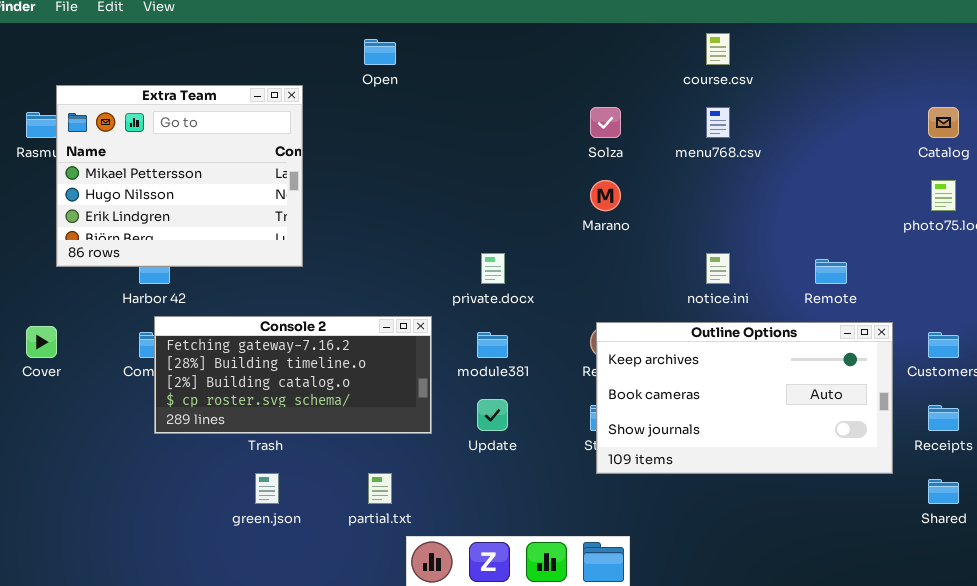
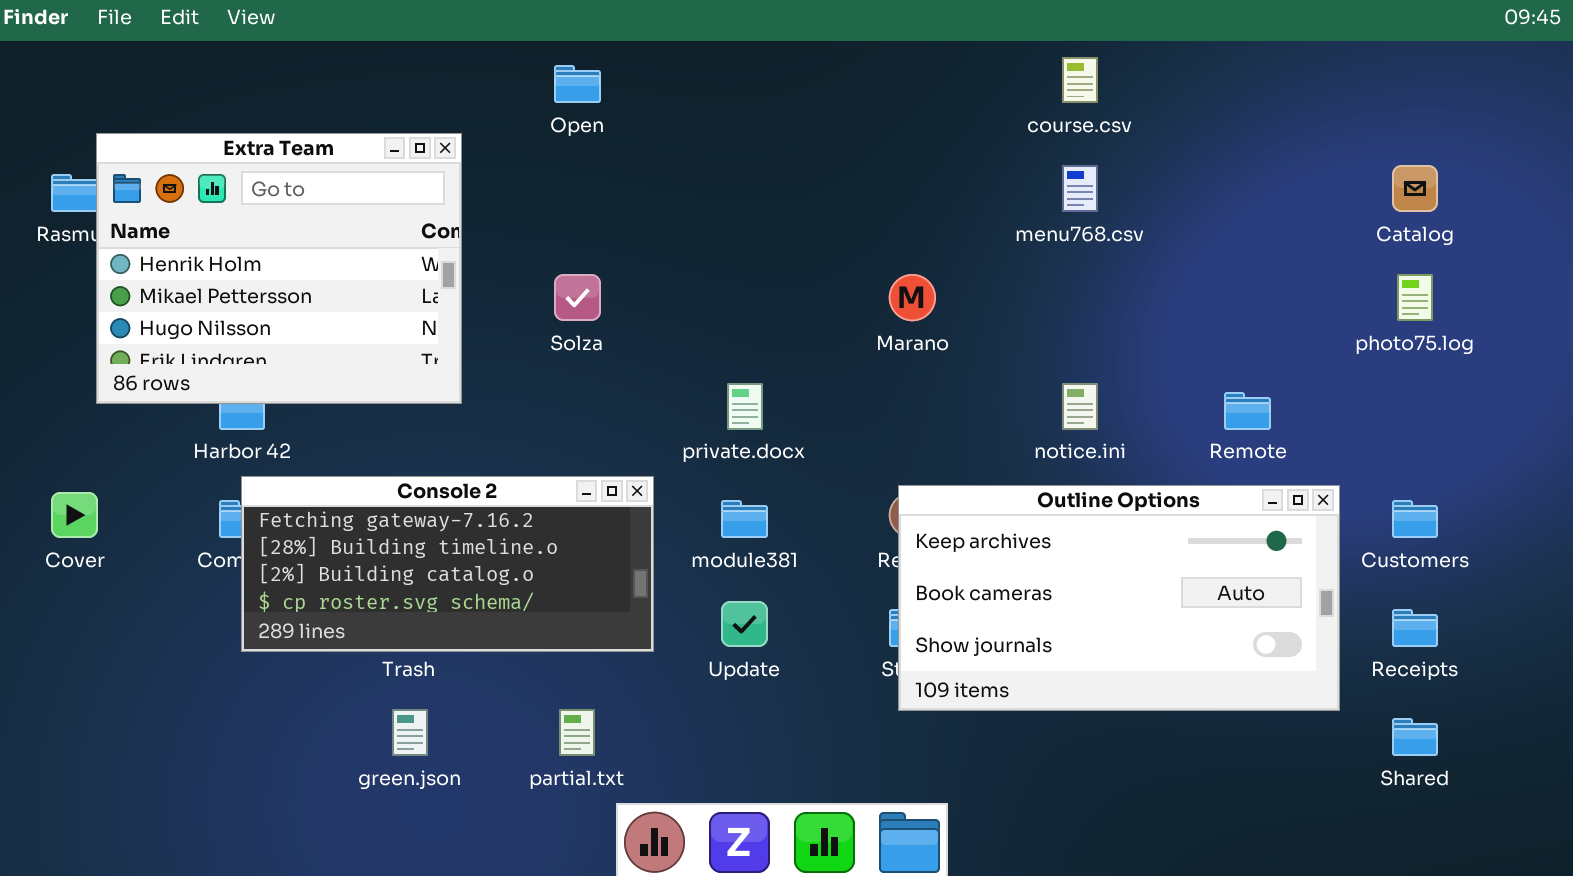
Extra Team: [56,85,303,267] -> [96,133,462,404], scrolled up 1 row
Solza: [590,107,621,138] -> [554,274,601,321], moved

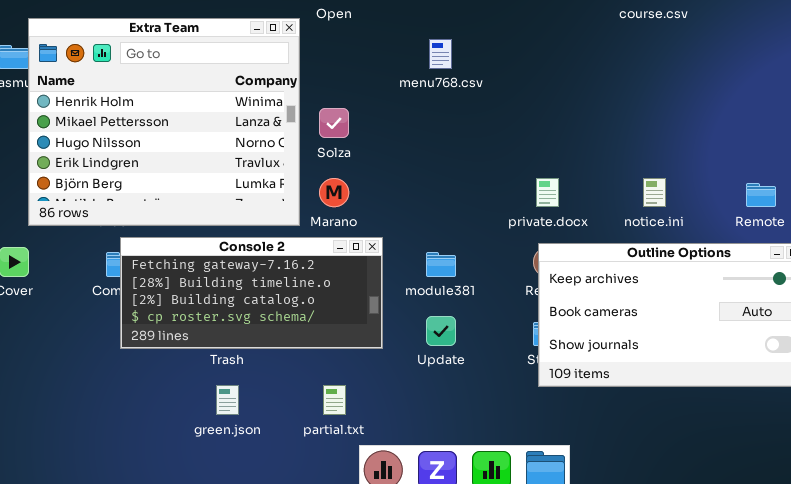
Extra Team: [96,133,462,404] -> [28,18,300,226], resized
menu768.csv: [1062,165,1098,212] -> [429,39,452,69], moved
Marano: [889,274,936,321] -> [319,178,349,207], moved
private.docx: [727,383,763,430] -> [536,178,559,207], moved

